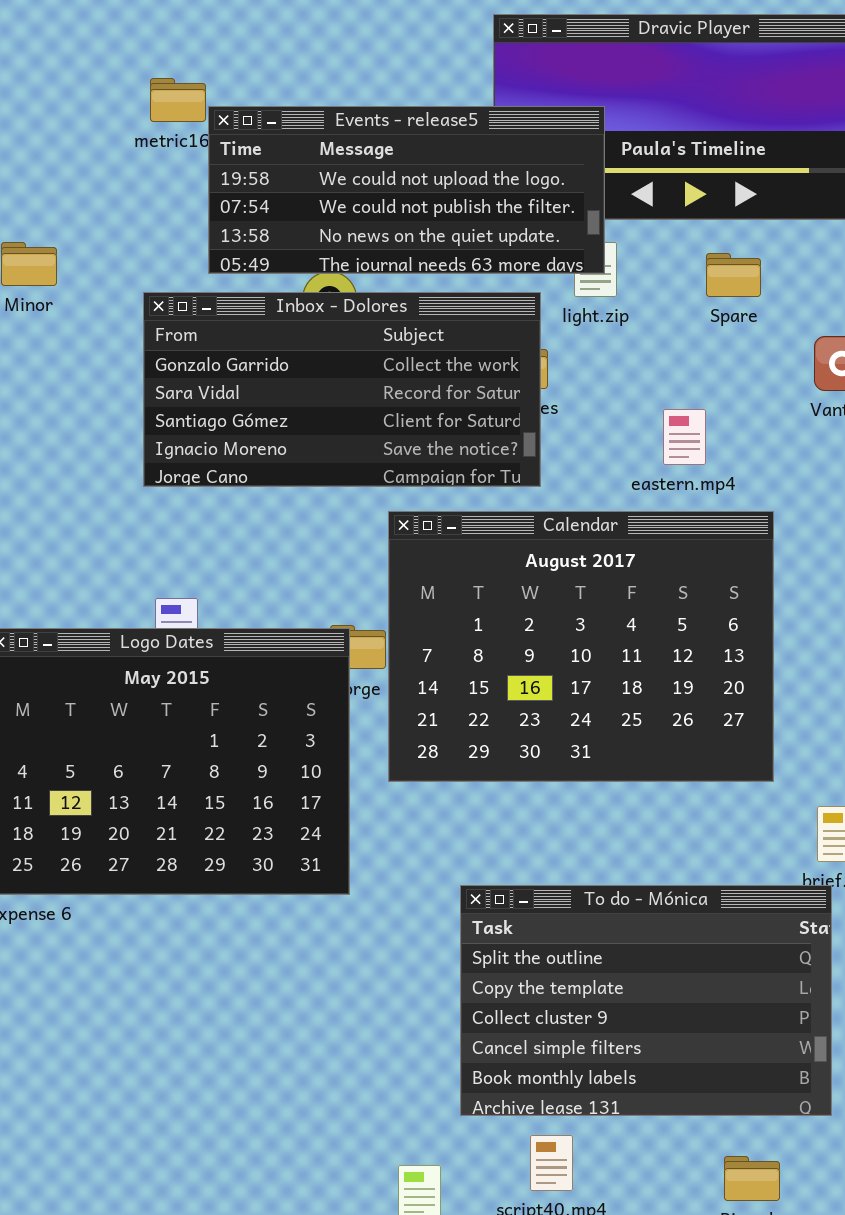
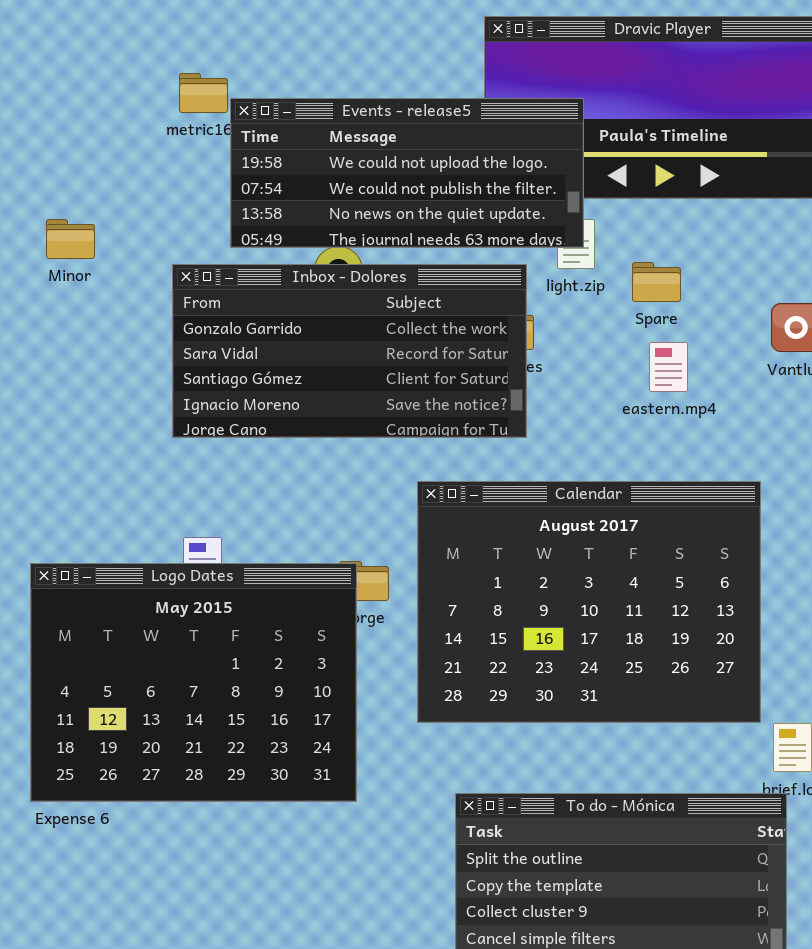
Spare: [706,253,761,297] -> [632,262,681,302], moved
eastern.mp4: [663,409,706,465] -> [649,342,688,392], moved
Calendar: [388,511,774,782] -> [417,481,761,723], moved

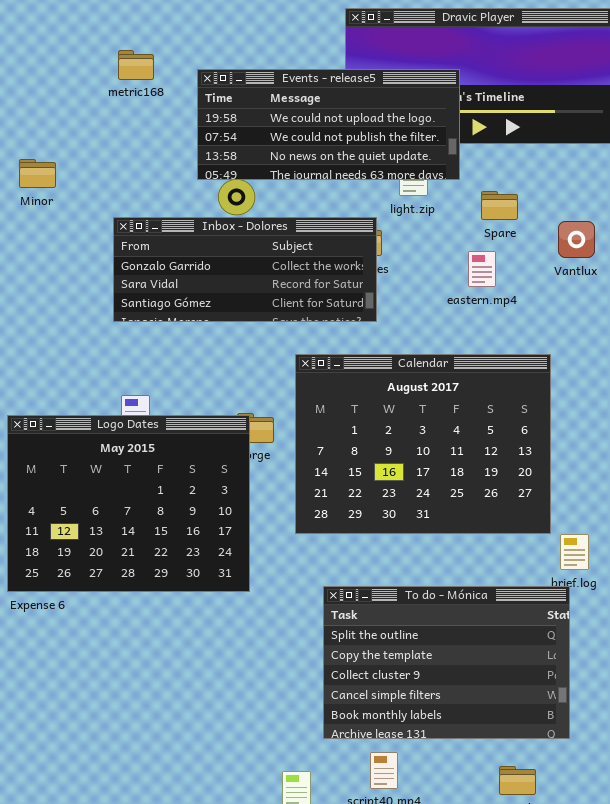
Events - release5: [230,98,584,248] -> [197,69,460,180], moved
Spare: [632,262,681,302] -> [481,191,518,220], moved
Inbox - Dolores: [172,264,527,438] -> [113,217,377,322], resized

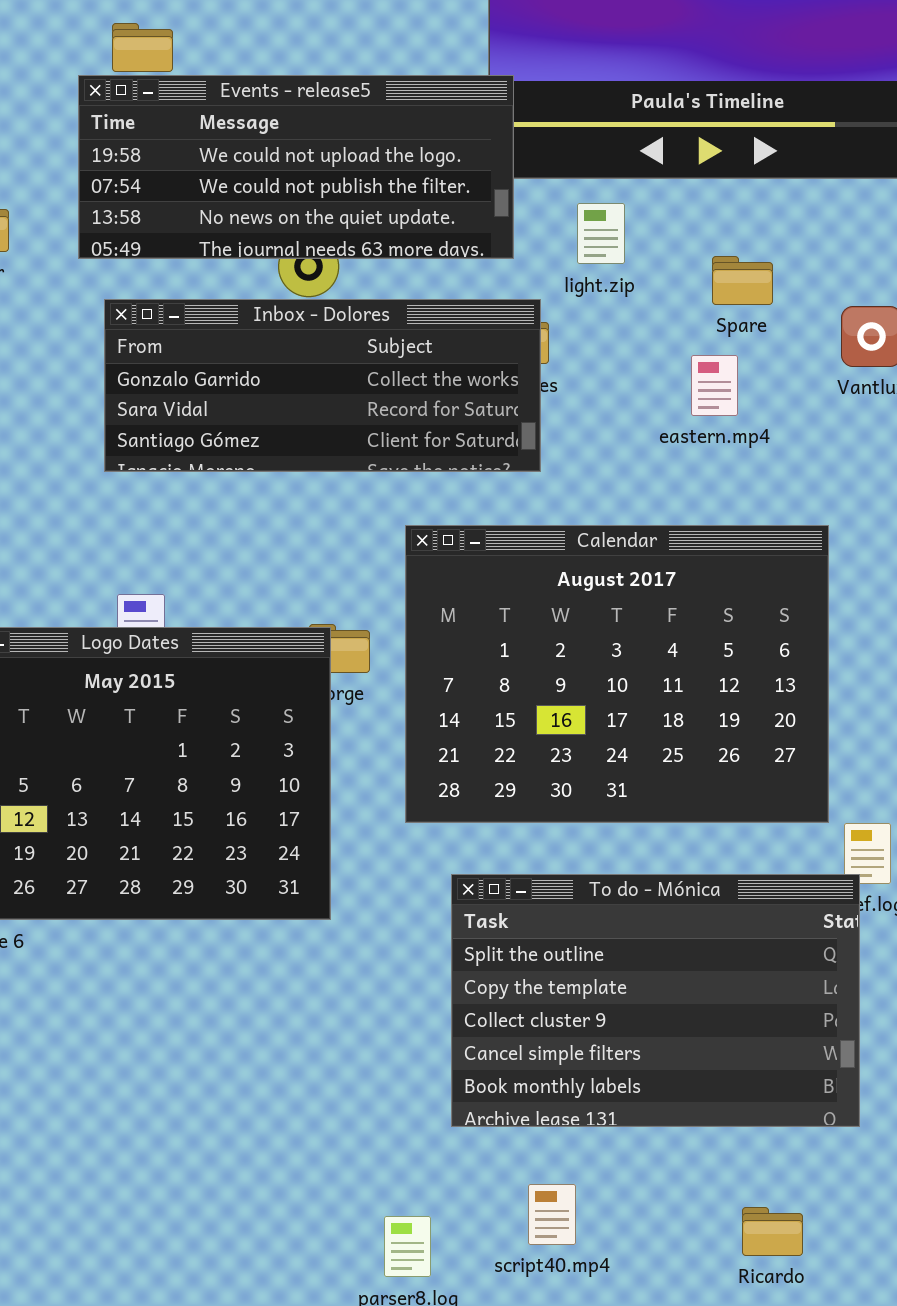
Events - release5: [197,69,460,180] -> [78,75,514,259], moved
To do - Mónica: [323,586,570,739] -> [451,874,860,1127], moved

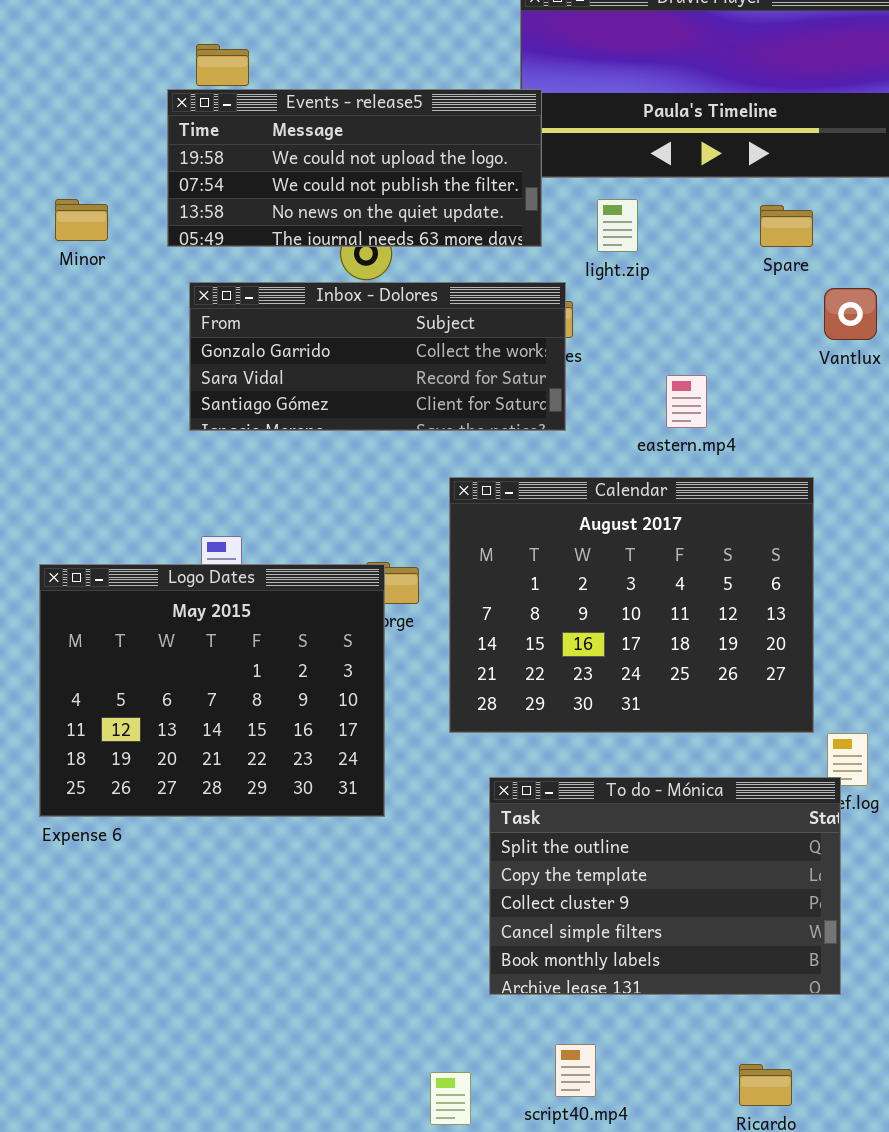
Spare: [712,256,773,305] -> [760,205,813,247], moved
eastern.mp4: [691,355,738,416] -> [666,375,707,428], moved

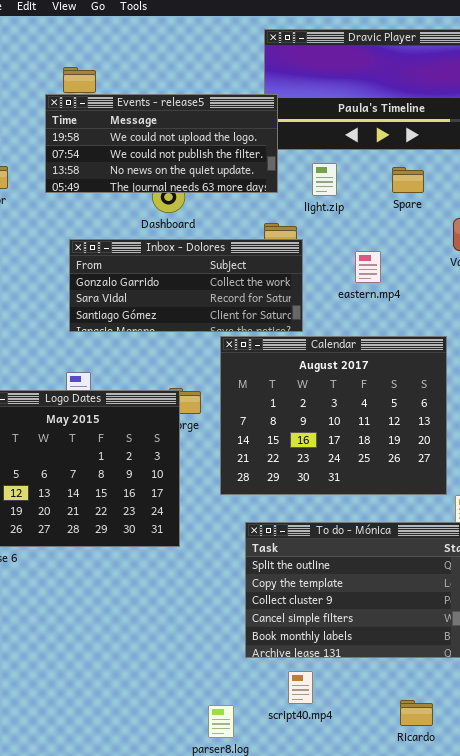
Spare: [760,205,813,247] -> [392,167,424,193], moved
Inbox - Dolores: [189,282,566,431] -> [69,239,303,332], moved
eastern.mp4: [666,375,707,428] -> [355,251,381,283], moved
script40.mp4: [555,1044,596,1097] -> [288,671,313,704], moved

